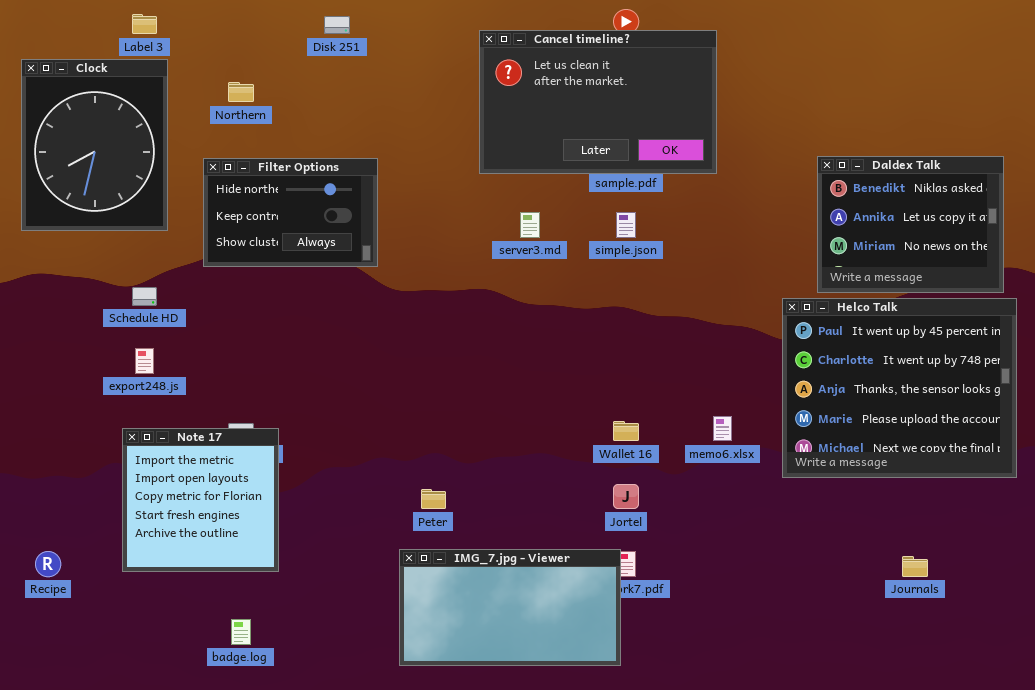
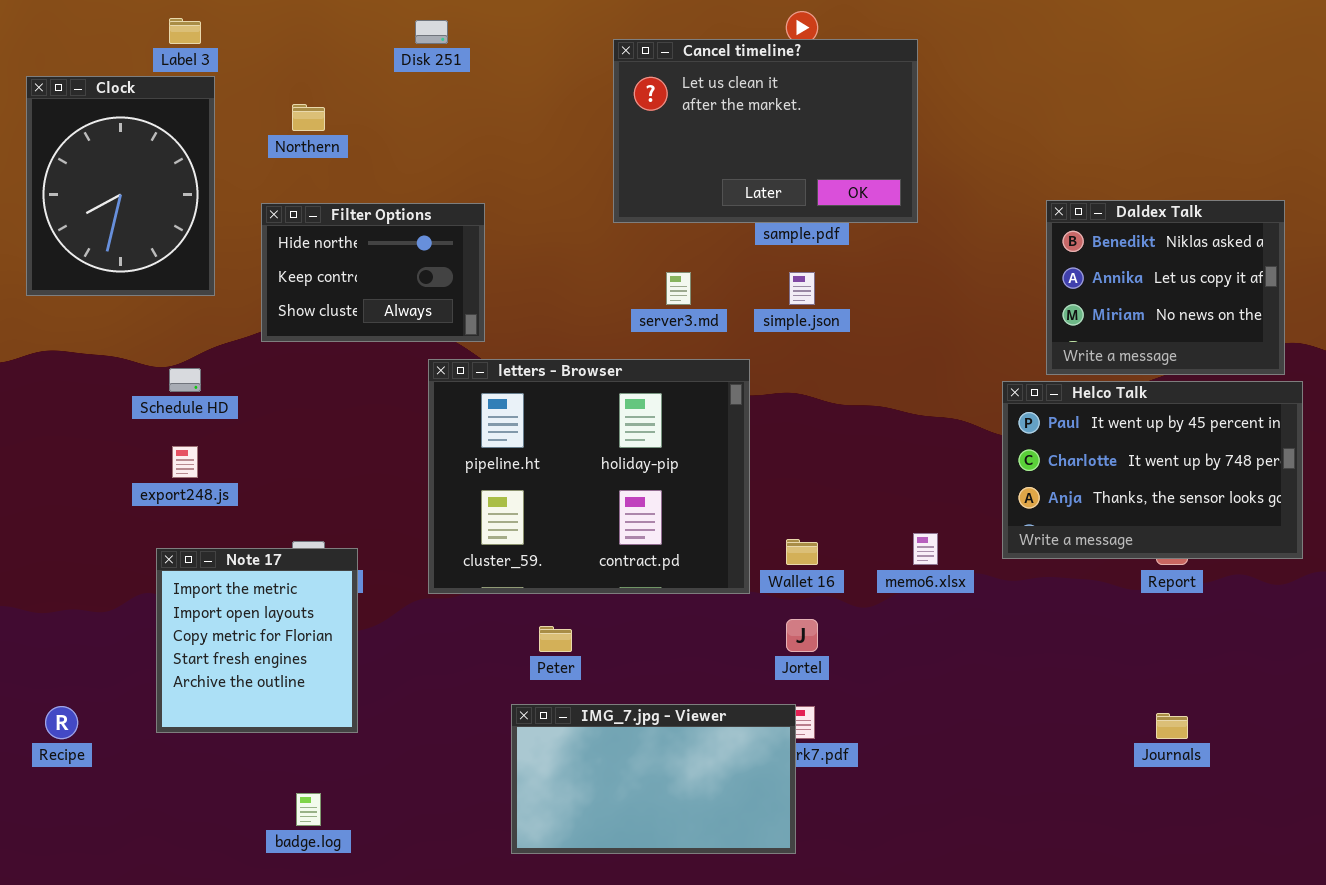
letters - Browser: none -> [428,359,750,594], opened
Helco Talk: [782,298,1017,478] -> [1002,381,1303,559], resized

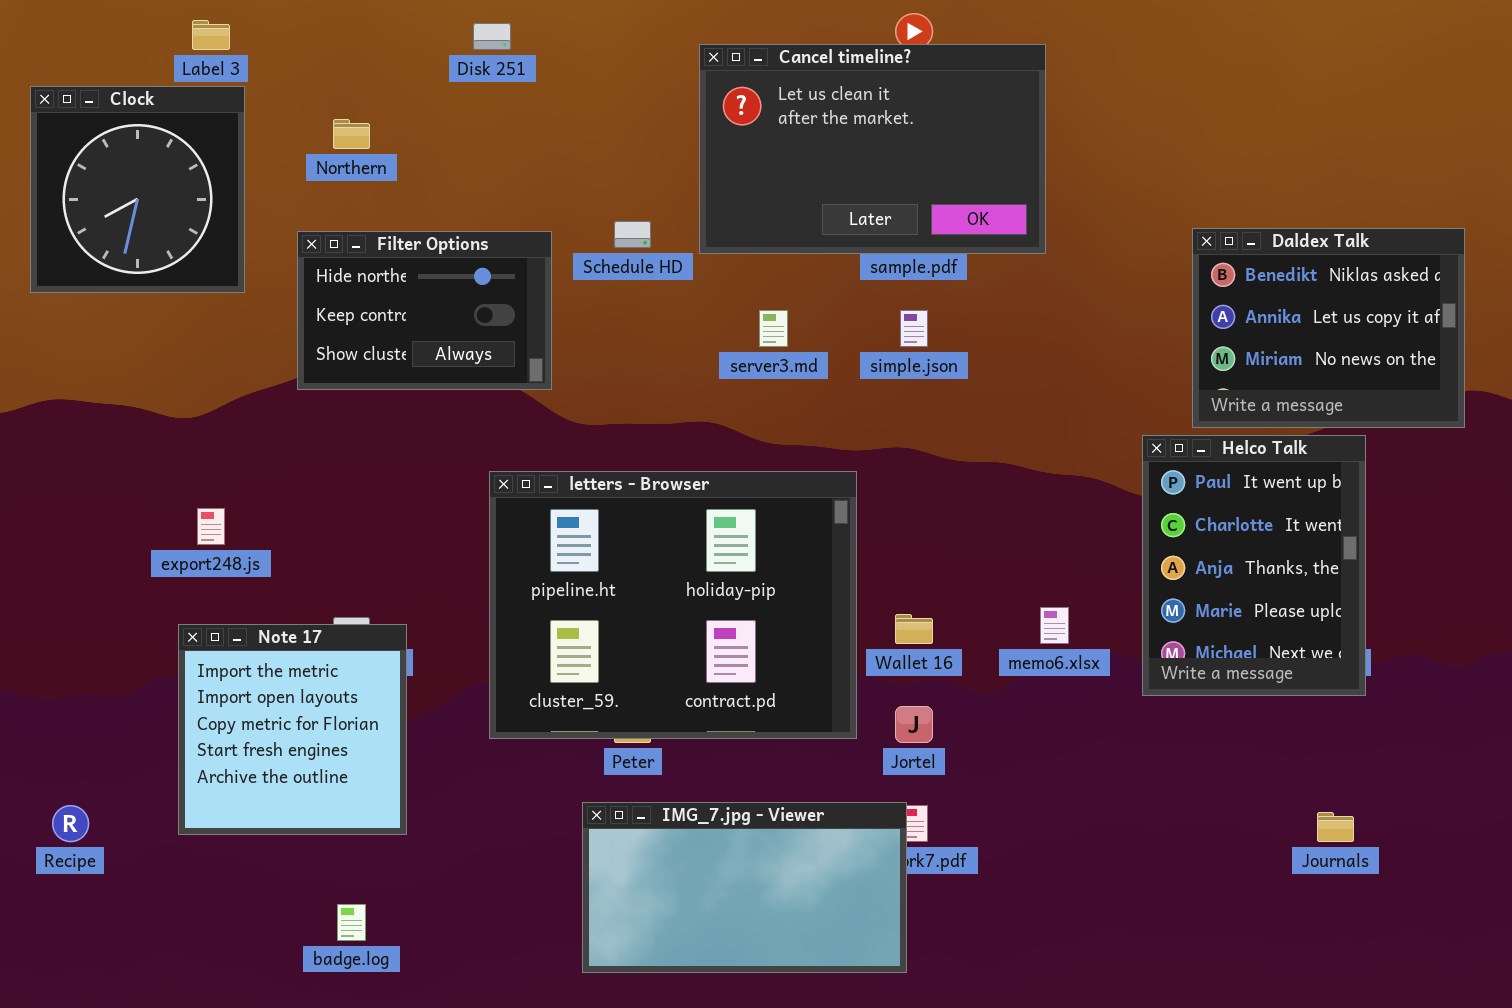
Clock: [26,76,215,296] -> [30,86,245,293], resized
letters - Browser: [428,359,750,594] -> [489,471,857,739], moved
Schedule HD: [169,368,201,392] -> [614,221,651,248], moved
Helco Talk: [1002,381,1303,559] -> [1142,435,1366,696], resized

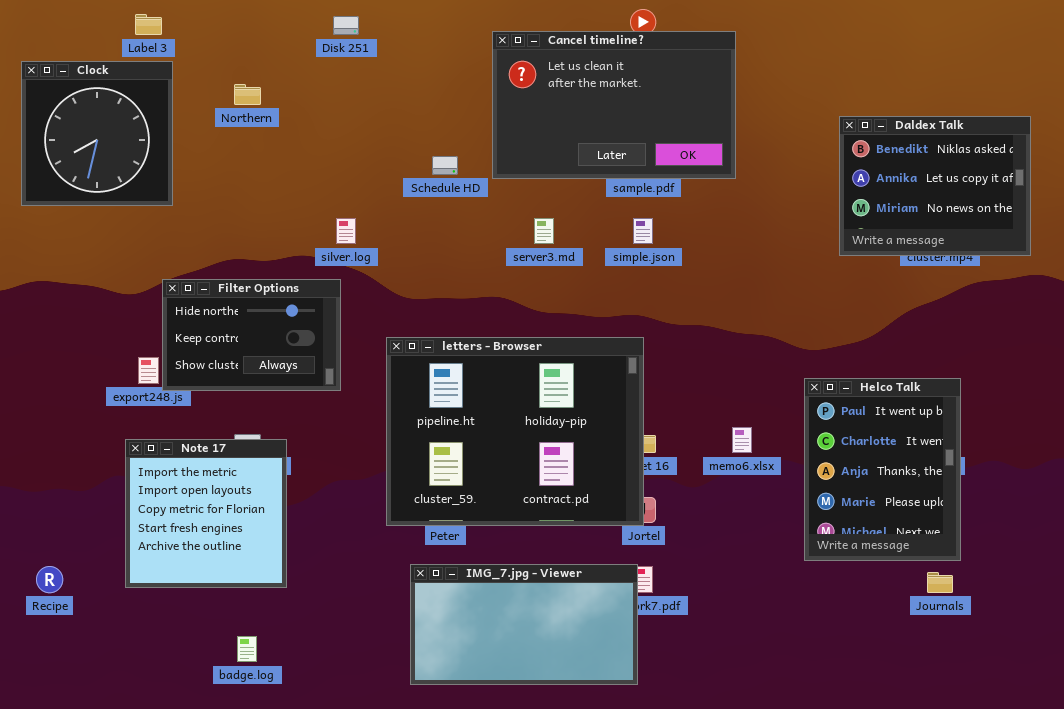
Daldex Talk: [1192,228,1465,428] -> [839,116,1031,256], moved
Filter Options: [297,231,552,390] -> [162,279,341,391], moved
Helco Talk: [1142,435,1366,696] -> [804,378,961,561], moved
letters - Browser: [489,471,857,739] -> [386,337,644,526], moved

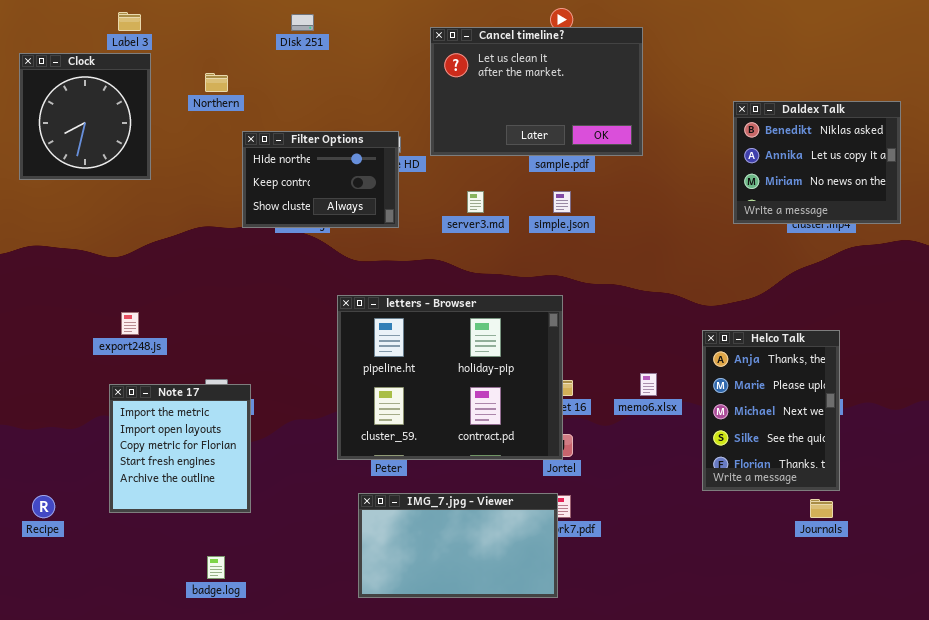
Filter Options: [162,279,341,391] -> [242,131,399,228], moved
Helco Talk: [804,378,961,561] -> [702,330,840,491], scrolled down 2 rows

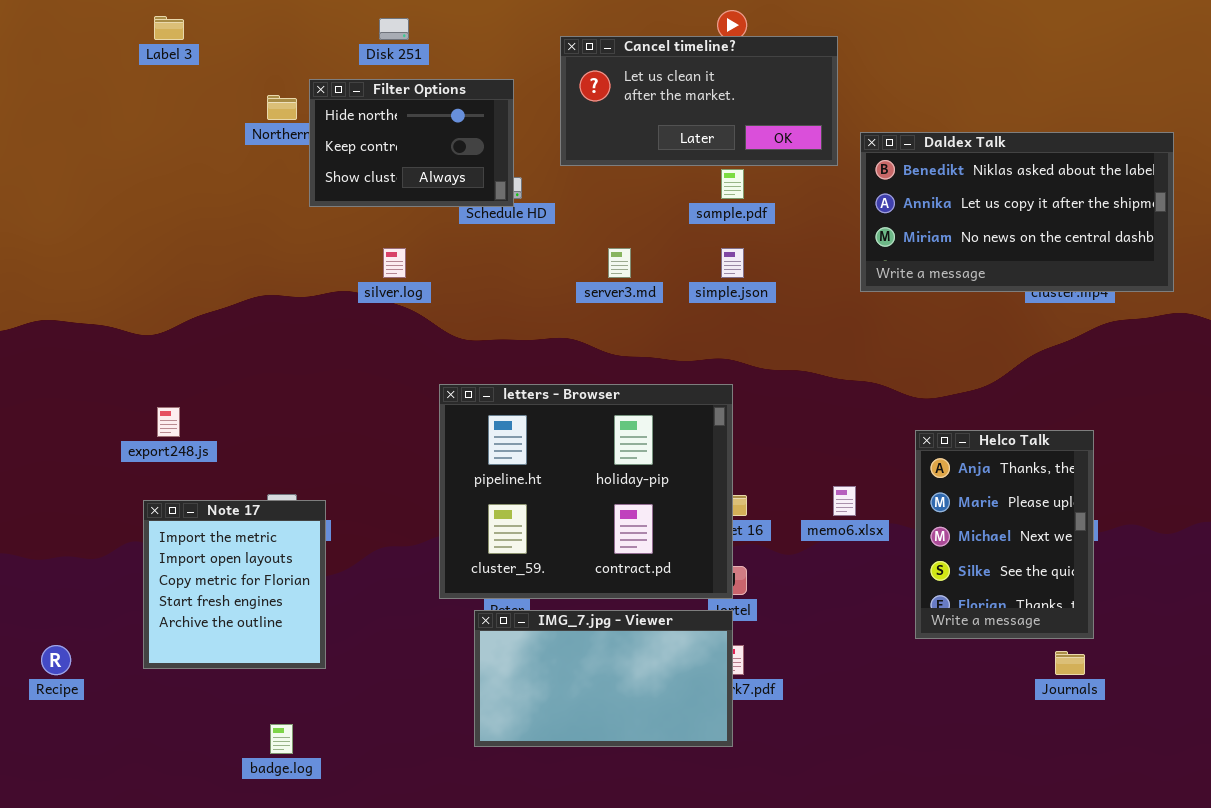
Cancel timeline?: [430,27,643,156] -> [560,36,838,166], resized
Clock: [19,53,151,180] -> none, closed
Daldex Talk: [733,101,901,224] -> [860,132,1174,292], resized
Filter Options: [242,131,399,228] -> [309,79,514,207], moved
IMG_7.jpg - Viewer: [358,493,558,598] -> [474,610,733,747], moved

